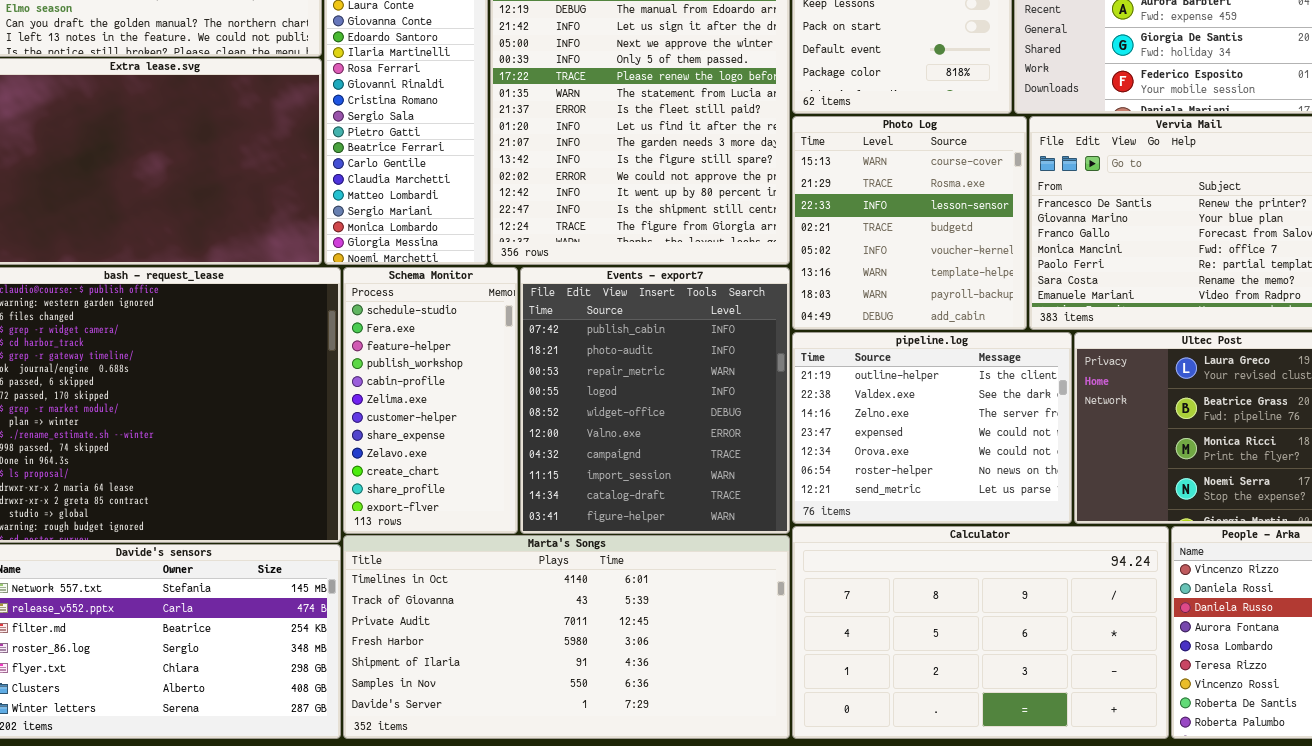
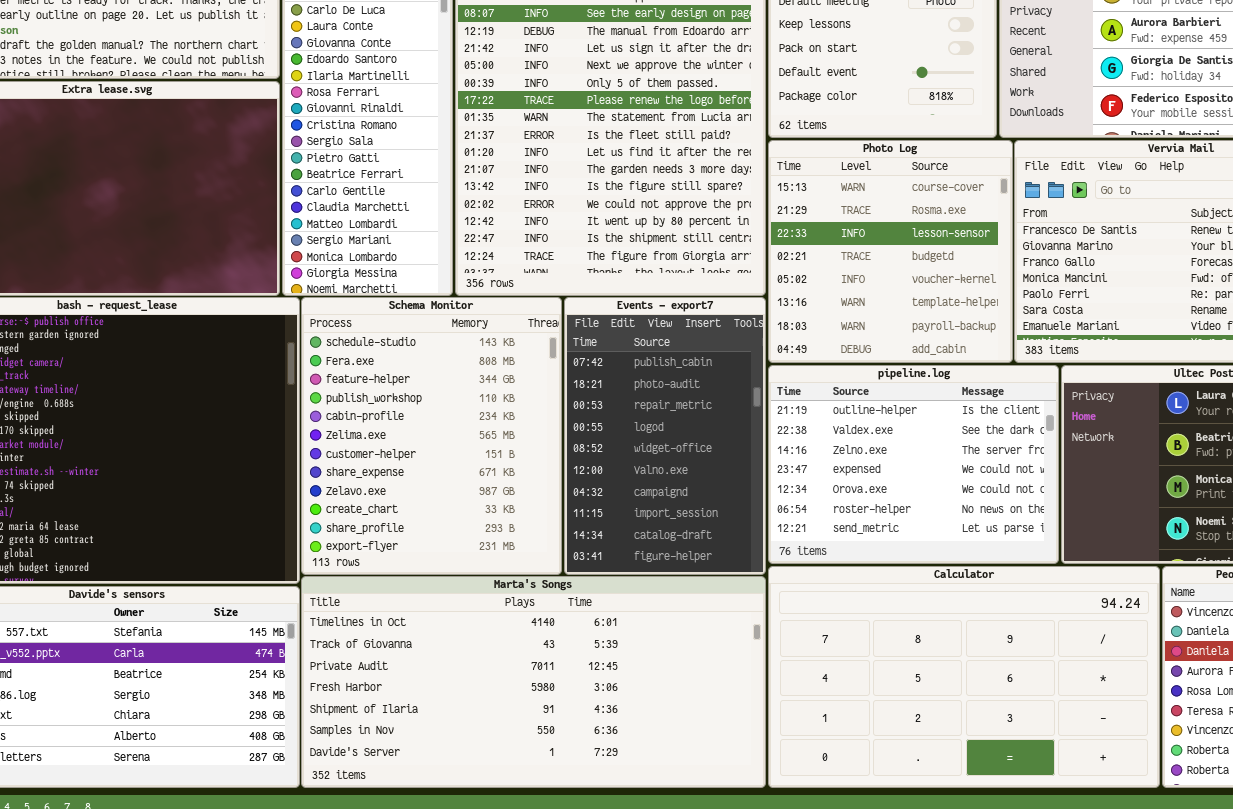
Schema Monitor: [343,267,518,534] -> [301,297,562,575], resized
Events - export7: [520,267,790,534] -> [564,297,766,575], resized

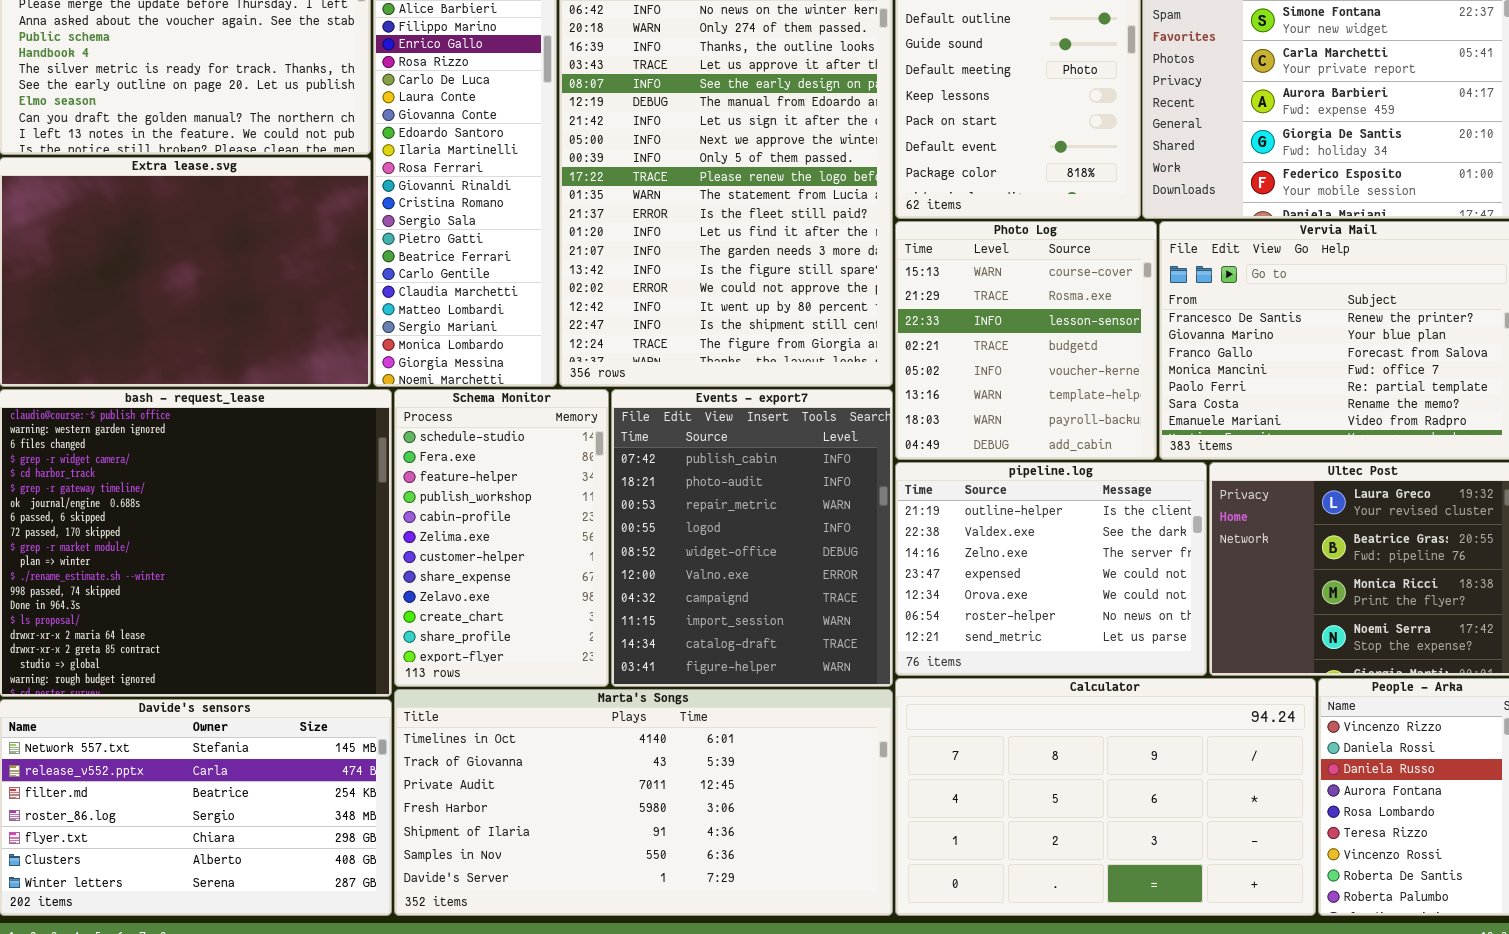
Schema Monitor: [301,297,562,575] -> [394,389,609,687], resized
Events - export7: [564,297,766,575] -> [611,389,893,687], resized

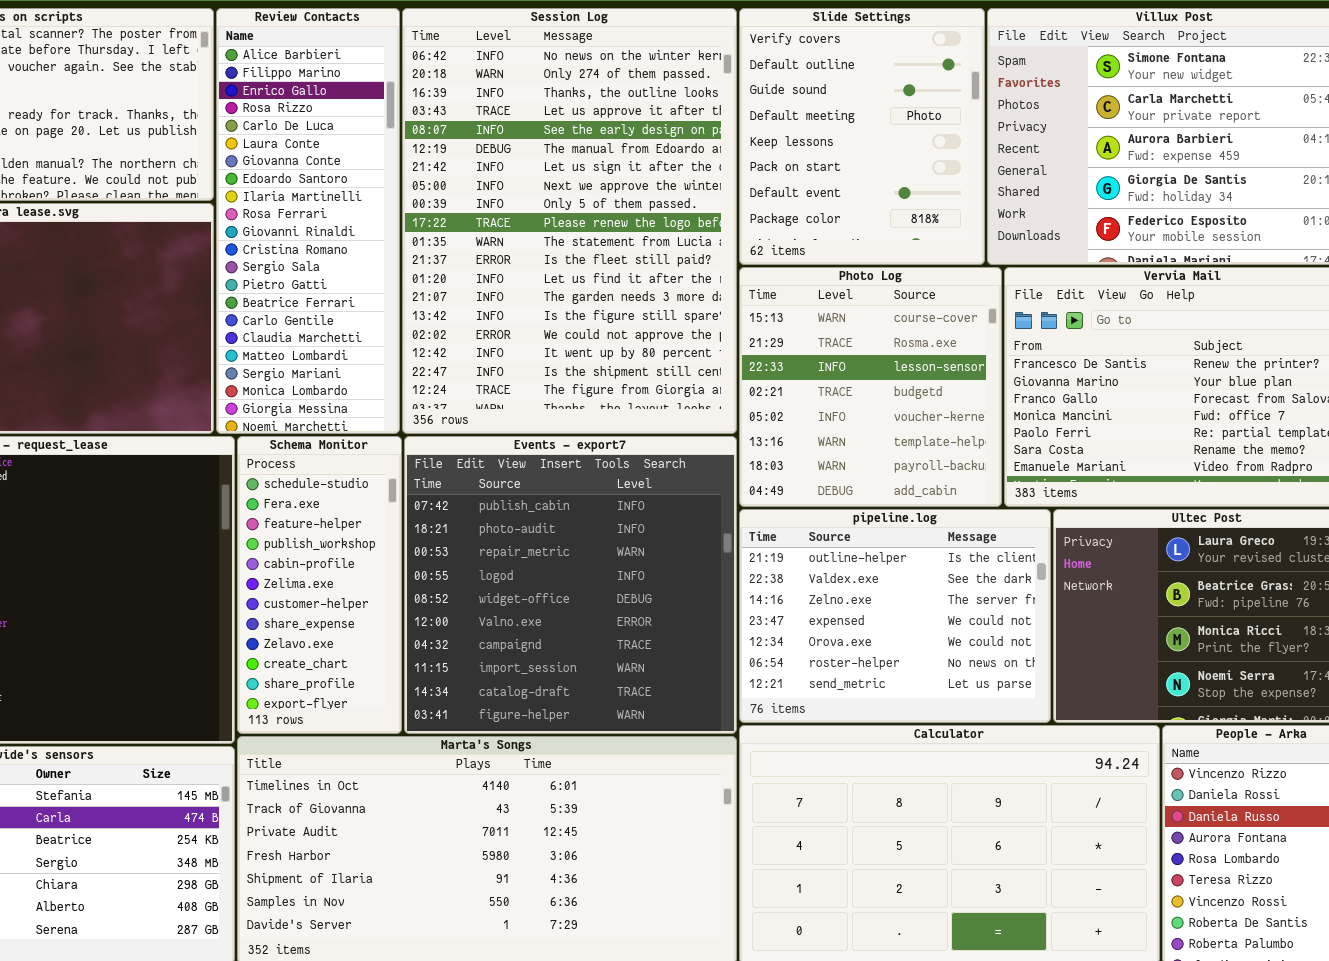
Schema Monitor: [394,389,609,687] -> [237,436,402,734], resized
Events - export7: [611,389,893,687] -> [404,436,737,734], resized

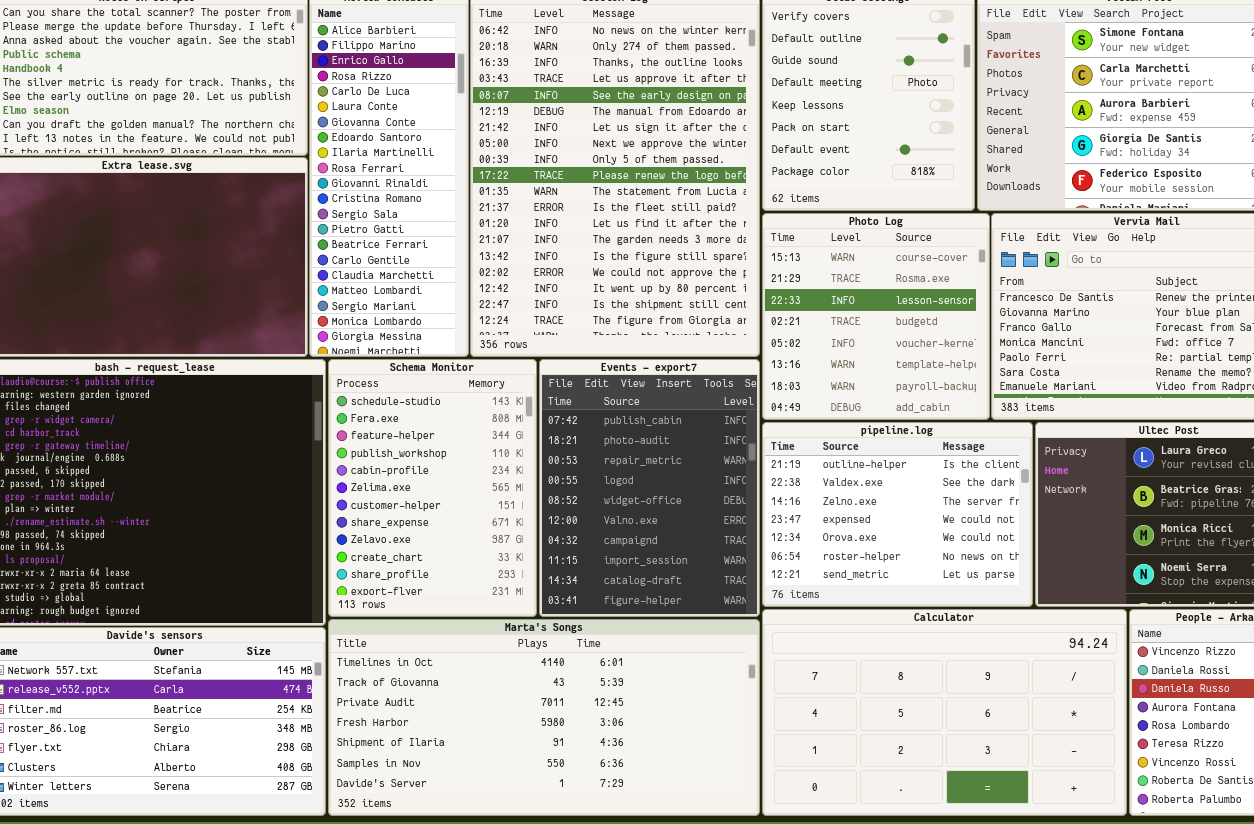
Schema Monitor: [237,436,402,734] -> [328,359,537,617], resized
Events - export7: [404,436,737,734] -> [539,359,760,617], resized

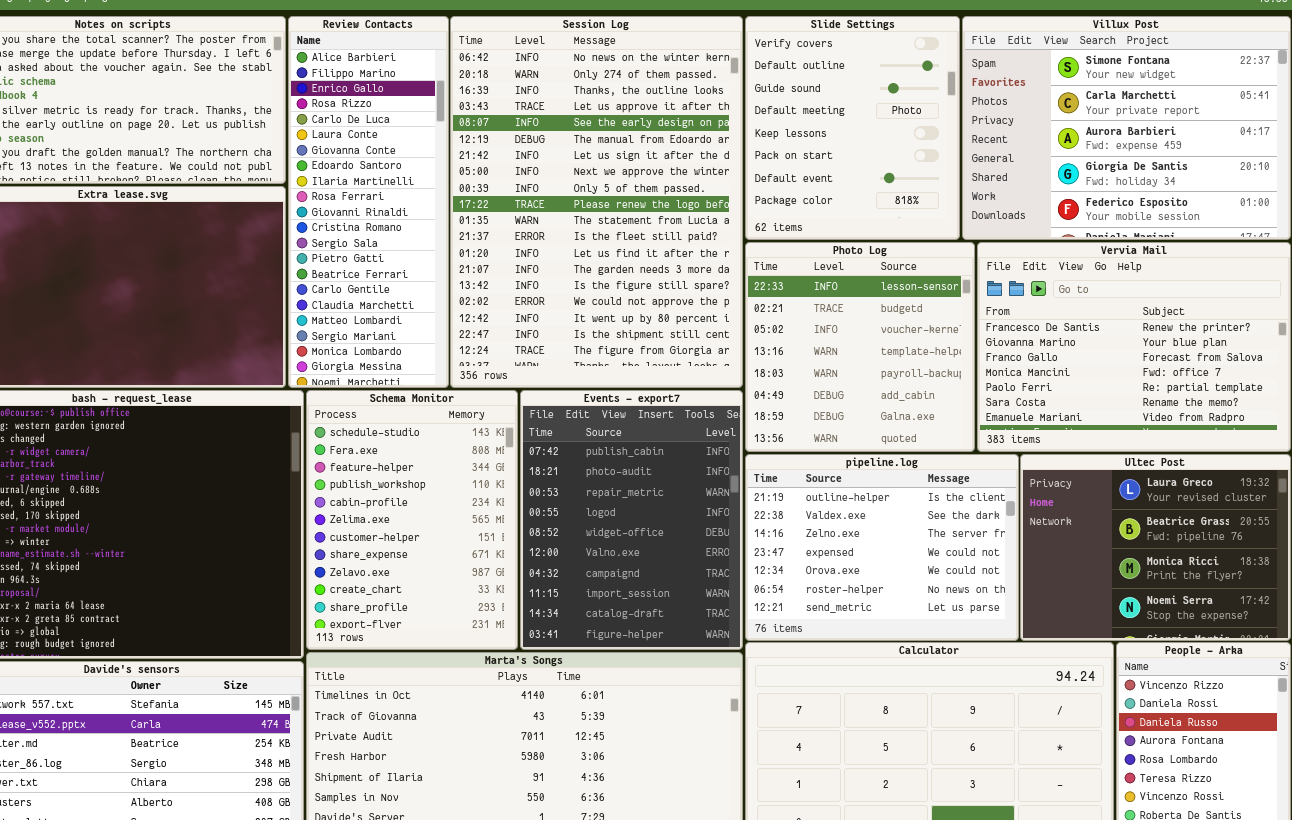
Photo Log: [762,213,990,420] -> [745,242,975,452], scrolled down 2 rows

